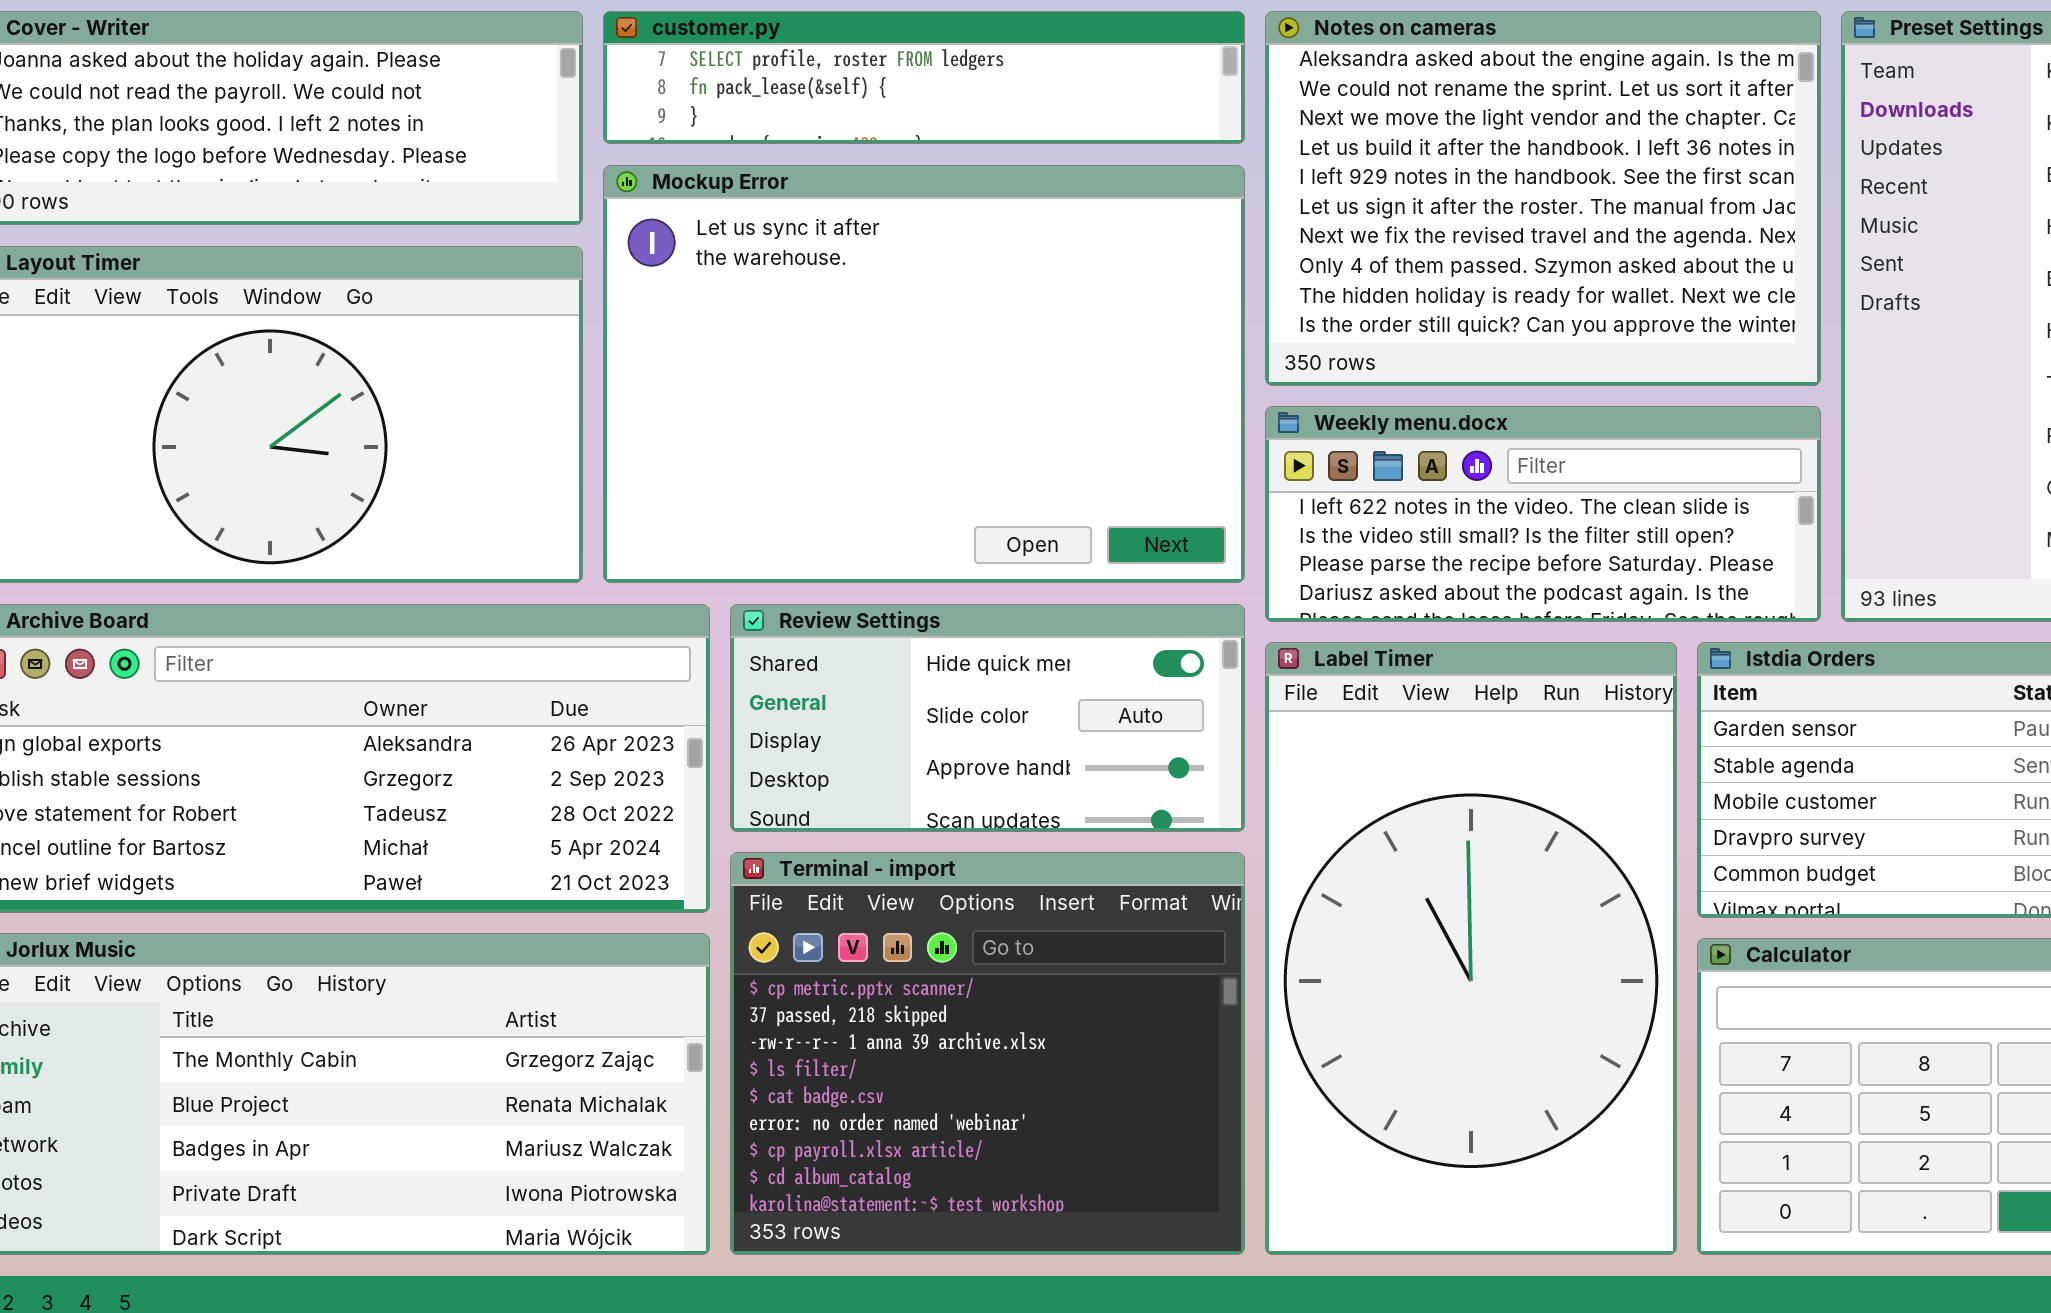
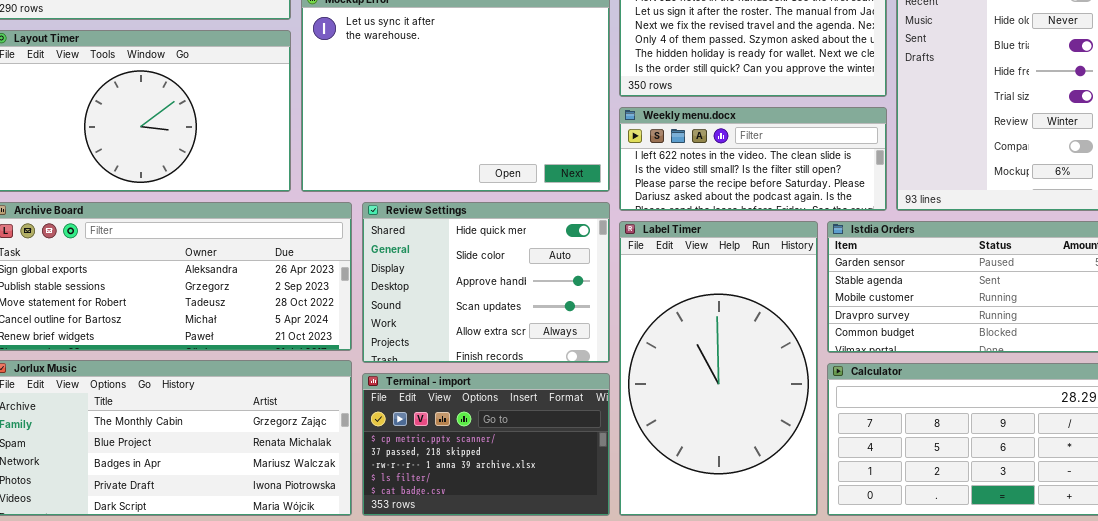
Review Settings: [730,604,1245,832] -> [362,202,610,363], resized
Terminal - import: [730,852,1245,1255] -> [362,373,610,516], resized

